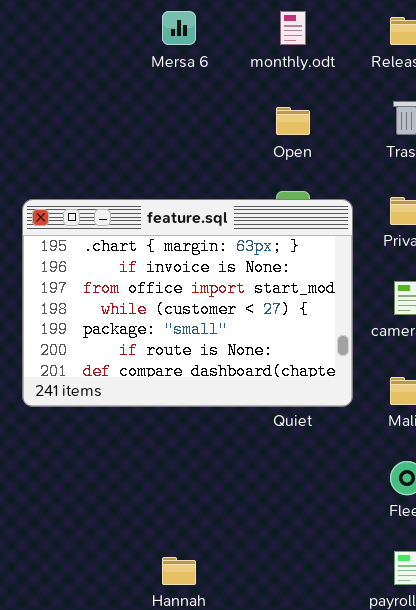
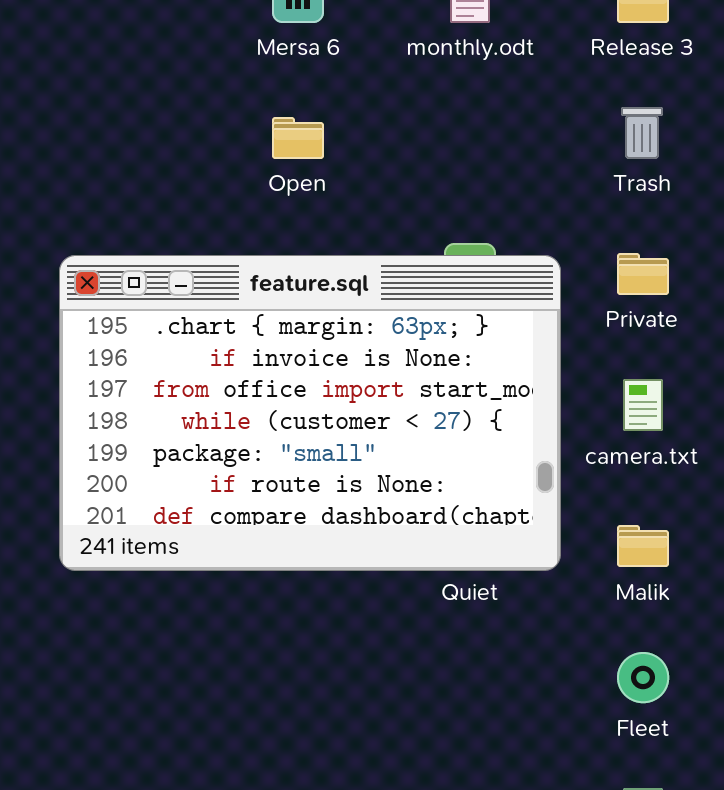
Open: [276,107,310,135] -> [272,117,324,159], moved

